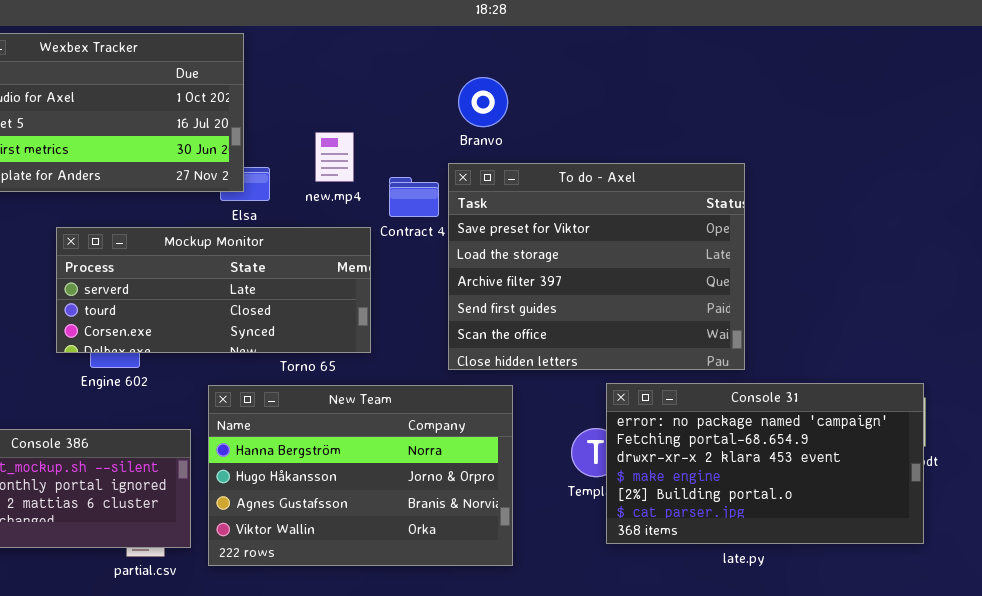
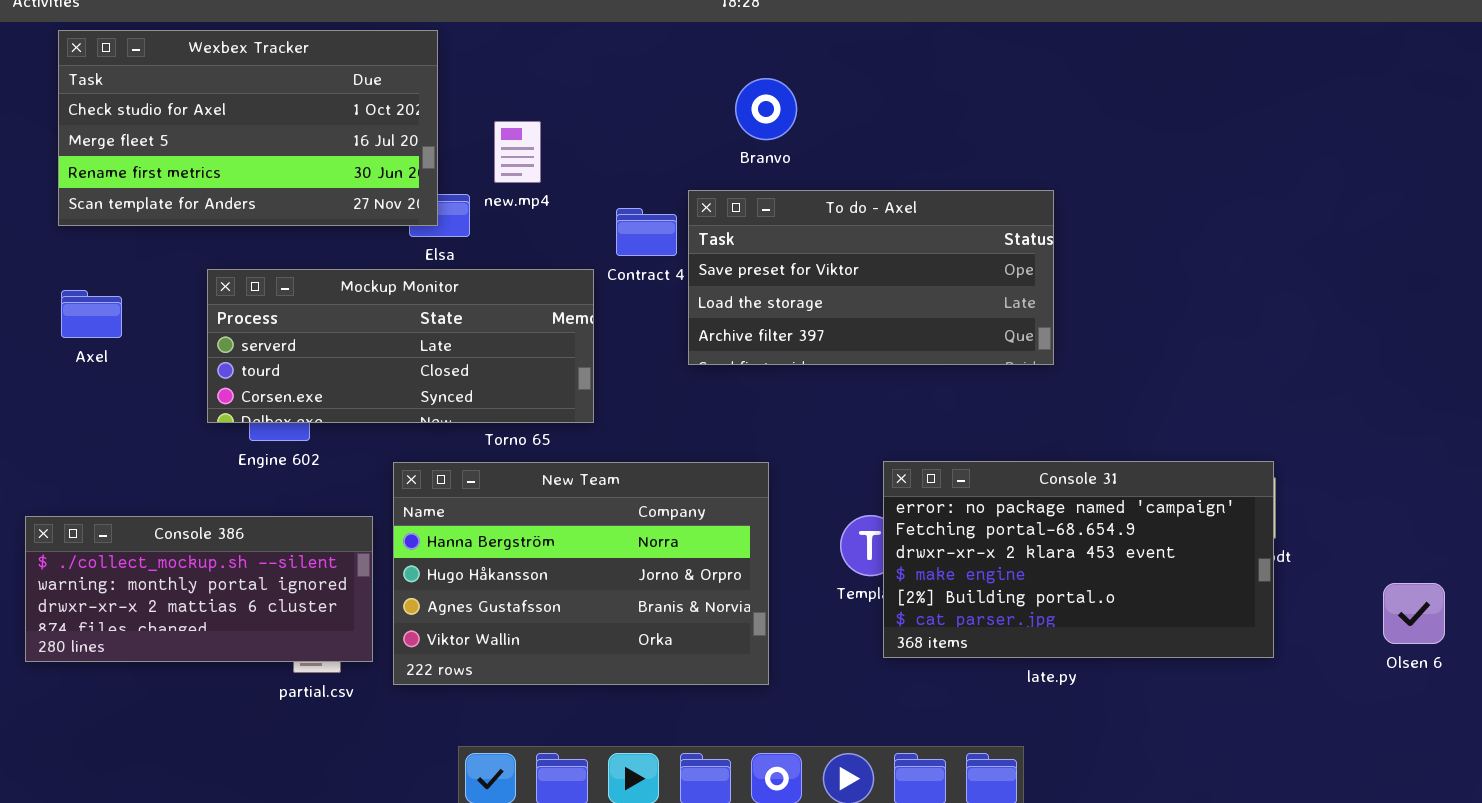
Branvo: [458,77,508,127] -> [735,78,797,140], moved
new.mp4: [315,132,354,182] -> [494,121,541,183], moved
To do - Axel: [448,163,745,370] -> [688,190,1054,365], resized

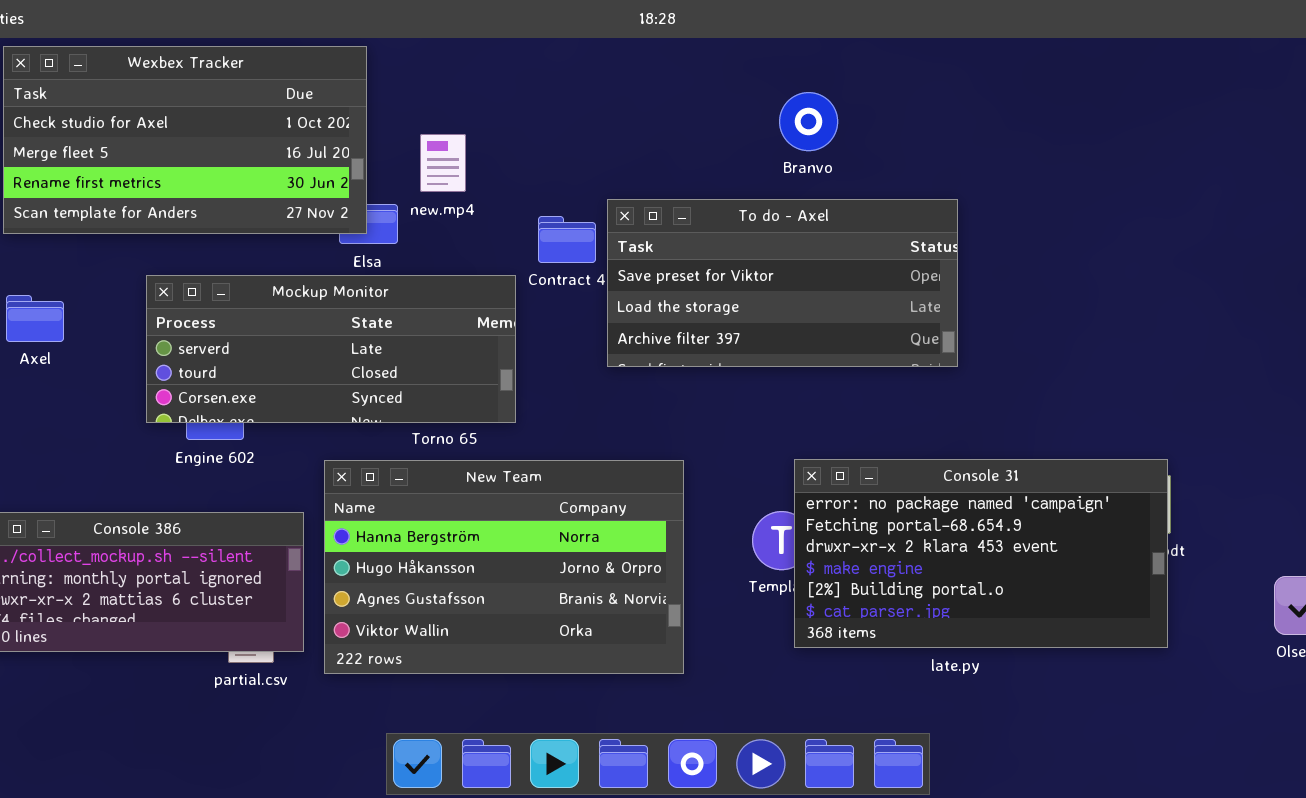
Branvo: [735,78,797,140] -> [779,92,838,151], moved

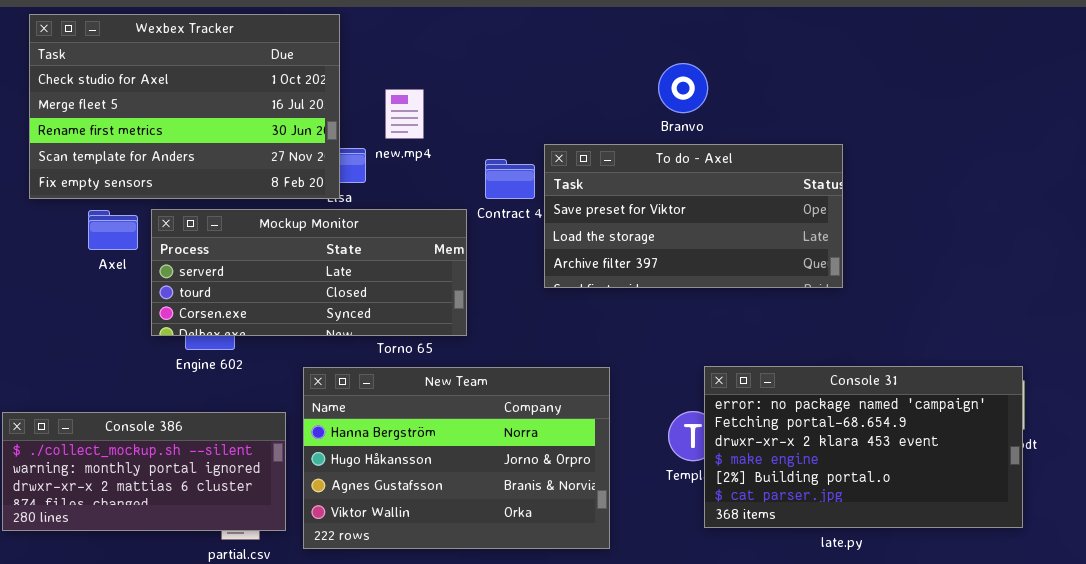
Wexbex Tracker: [3,46,367,234] -> [29,14,340,199], resized
Branvo: [779,92,838,151] -> [658,63,708,113], moved
Axel: [6,295,64,342] -> [88,210,138,250], moved

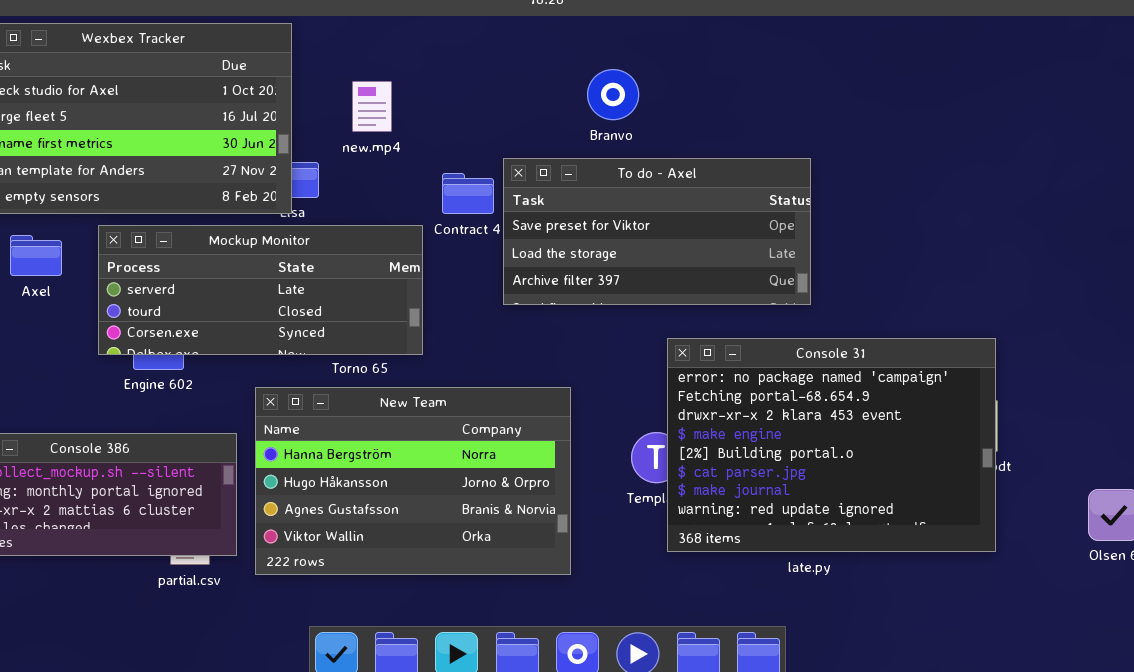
Branvo: [658,63,708,113] -> [587,69,639,120], moved
new.mp4: [385,89,424,139] -> [352,81,392,132], moved
Axel: [88,210,138,250] -> [10,235,62,276], moved
Console 31: [704,366,1023,528] -> [667,338,996,552], resized

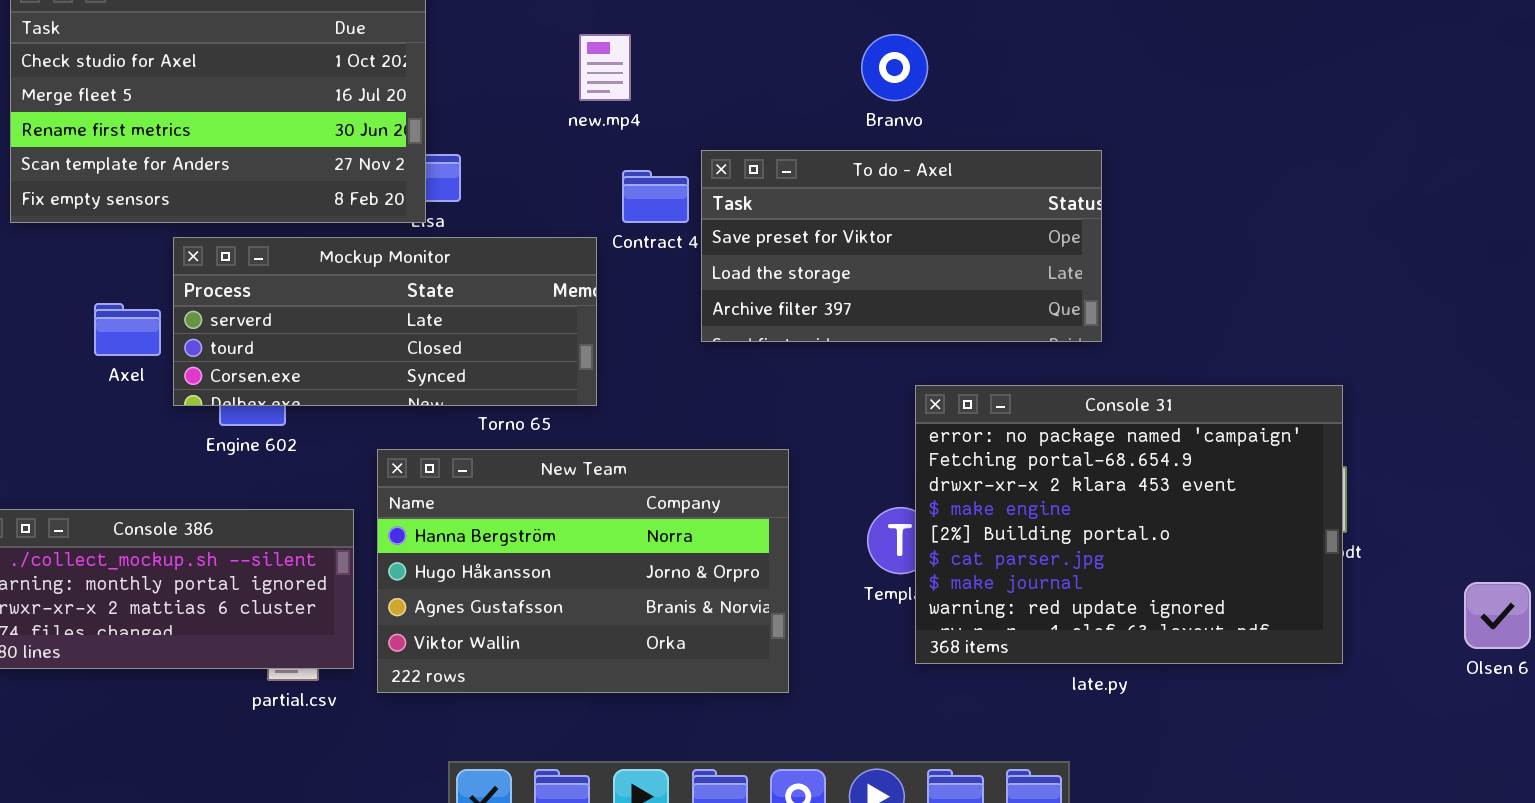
Branvo: [587,69,639,120] -> [861,34,928,101], moved
new.mp4: [352,81,392,132] -> [579,34,631,101], moved
Axel: [10,235,62,276] -> [94,303,161,356], moved

